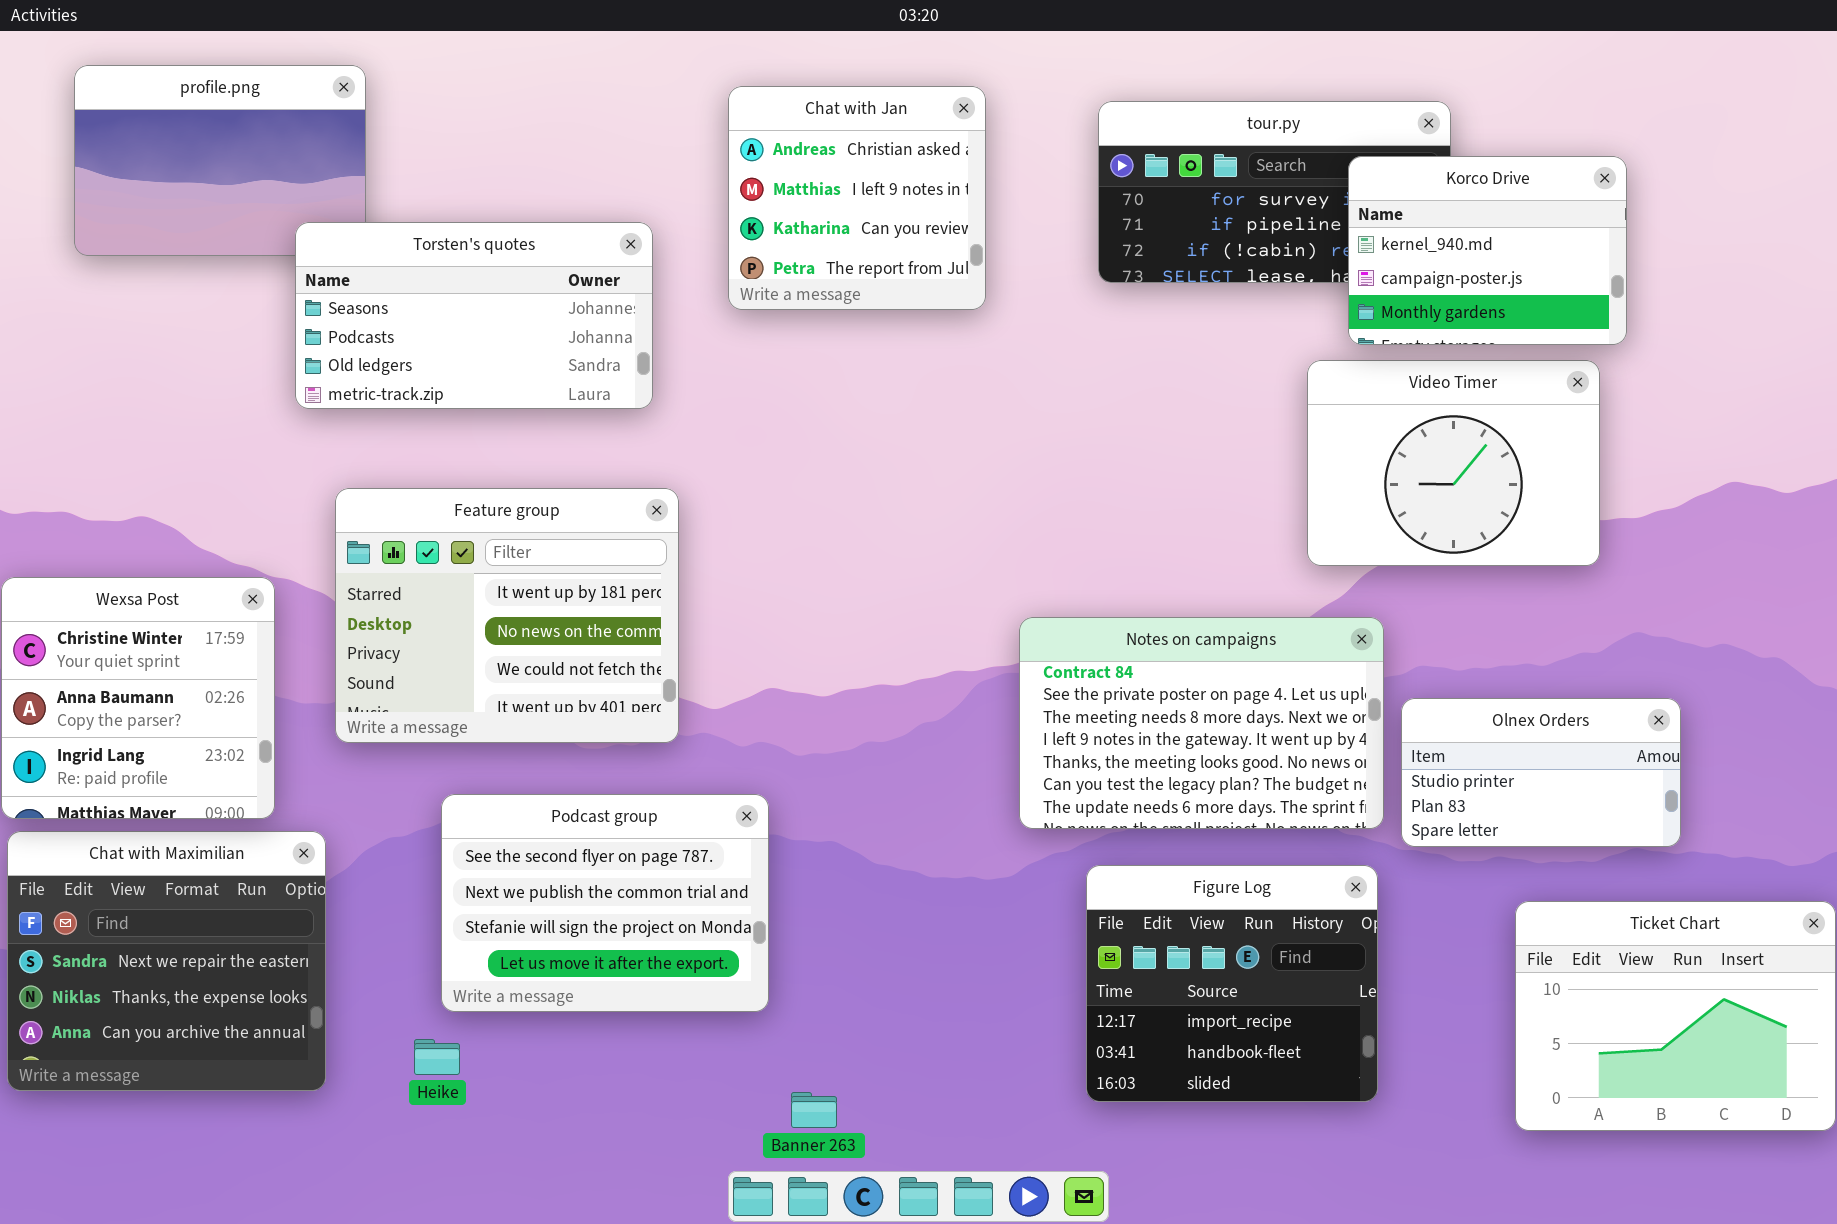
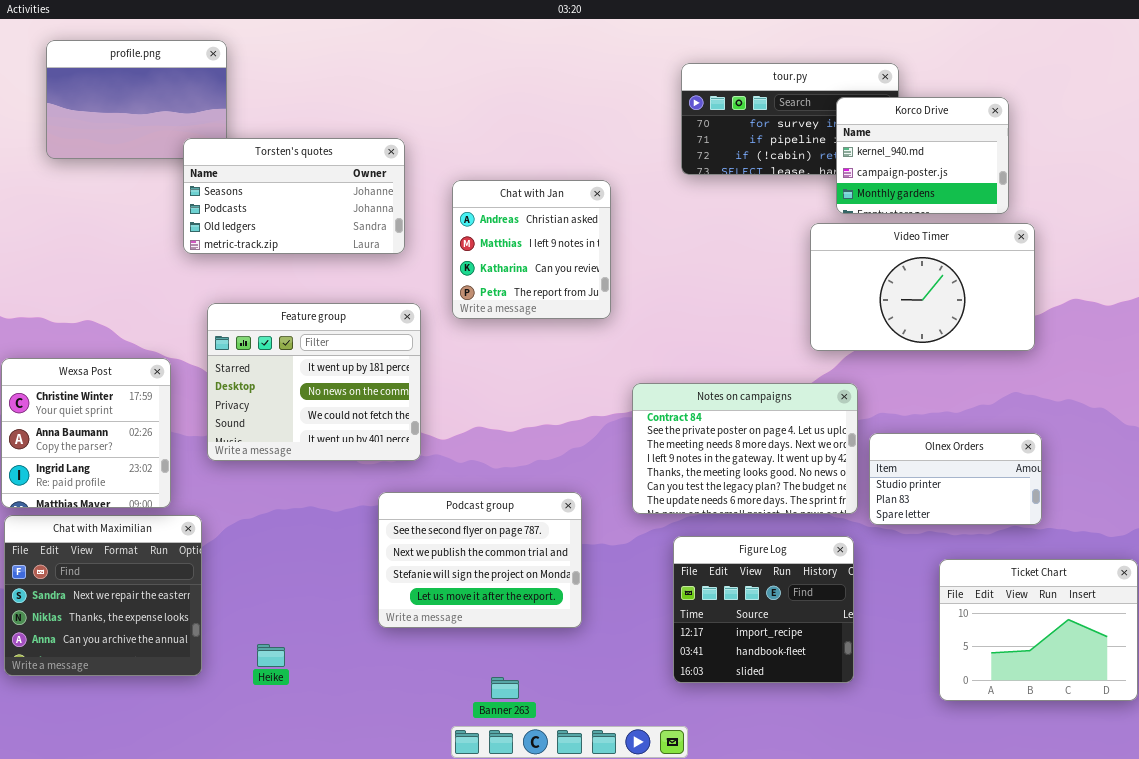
Chat with Jan: [728,86,986,310] -> [452,180,611,319], moved
Video Timer: [1307,360,1600,566] -> [810,223,1035,351], resized
Podcast group: [441,794,769,1012] -> [378,492,582,628], moved

